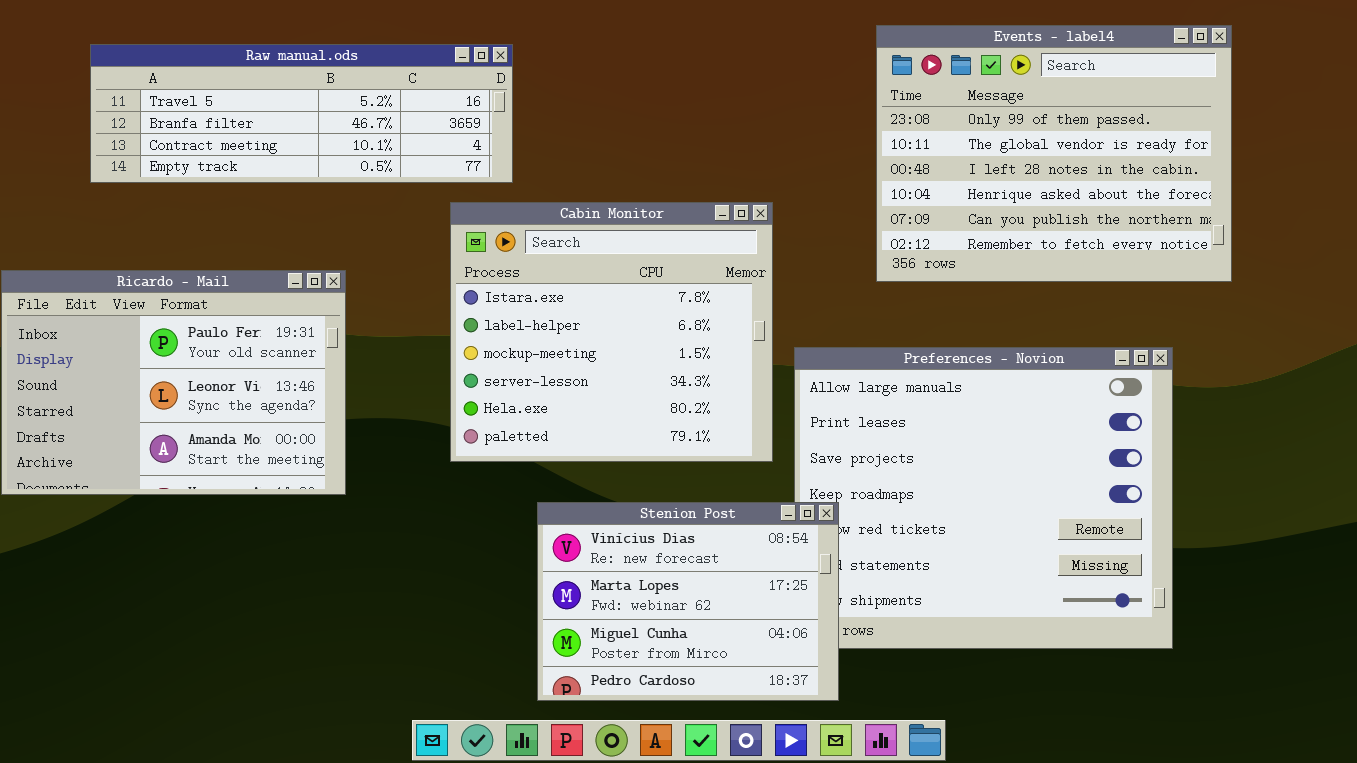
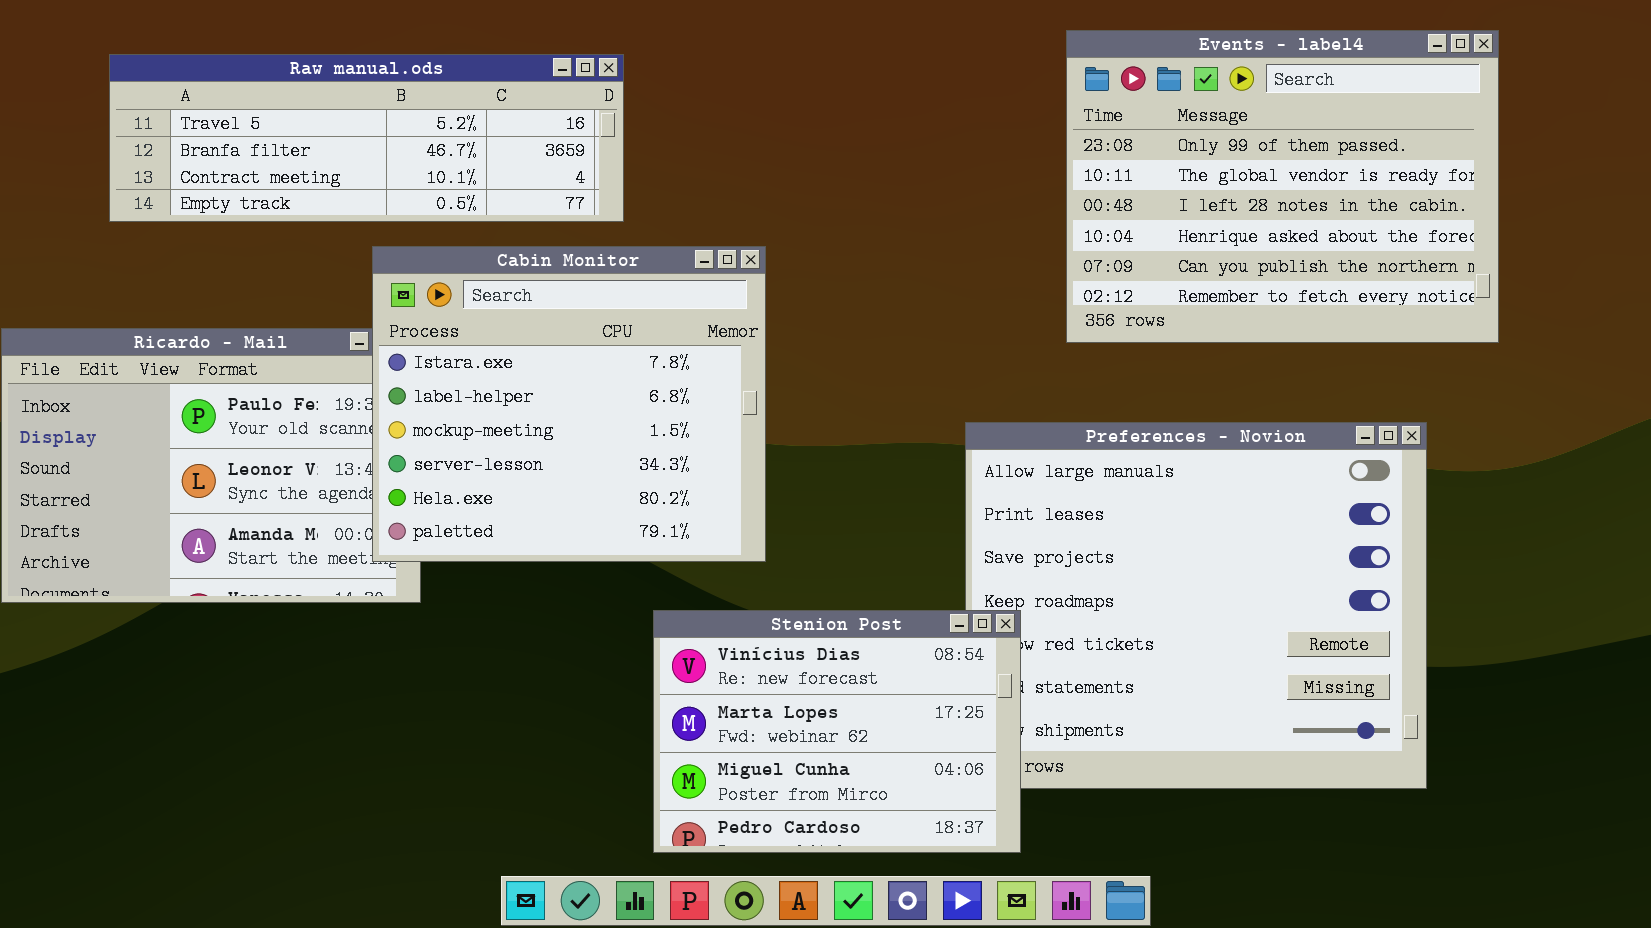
Cabin Monitor: [450,202,773,462] -> [372,246,766,562], moved

